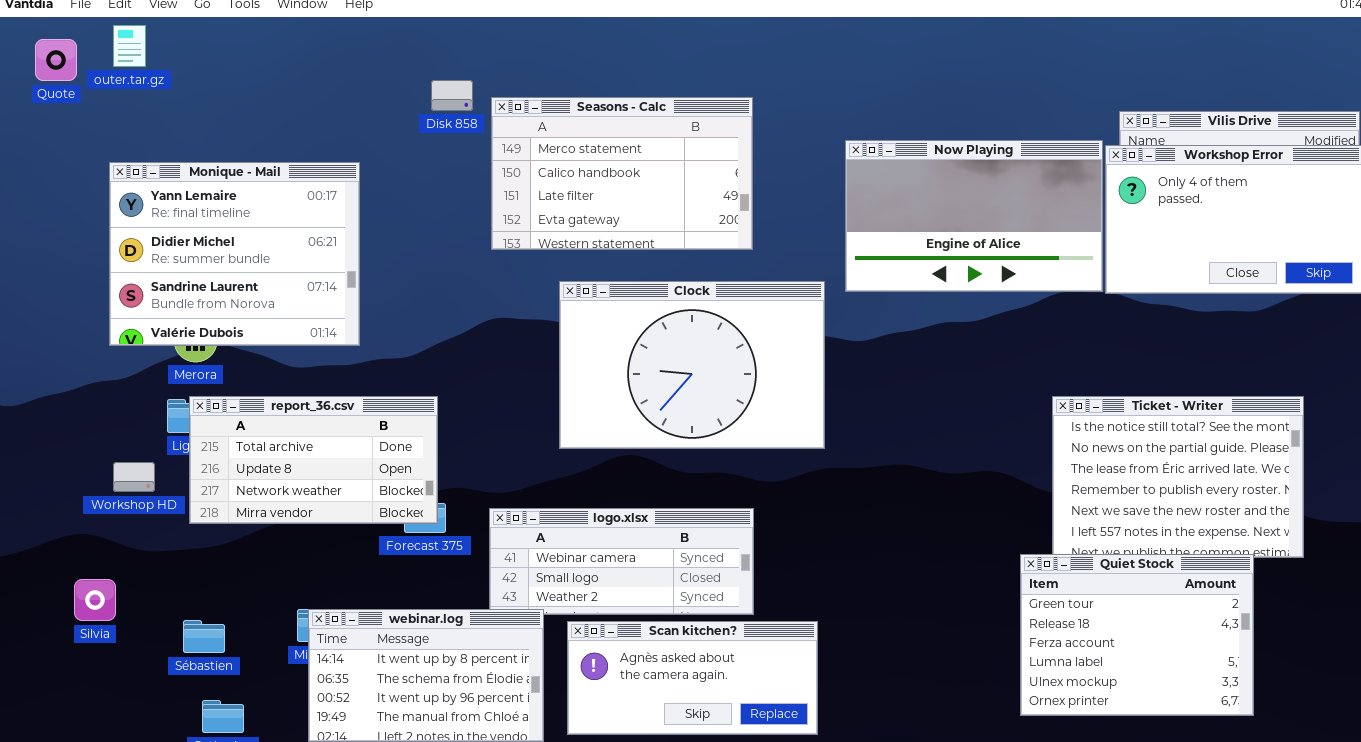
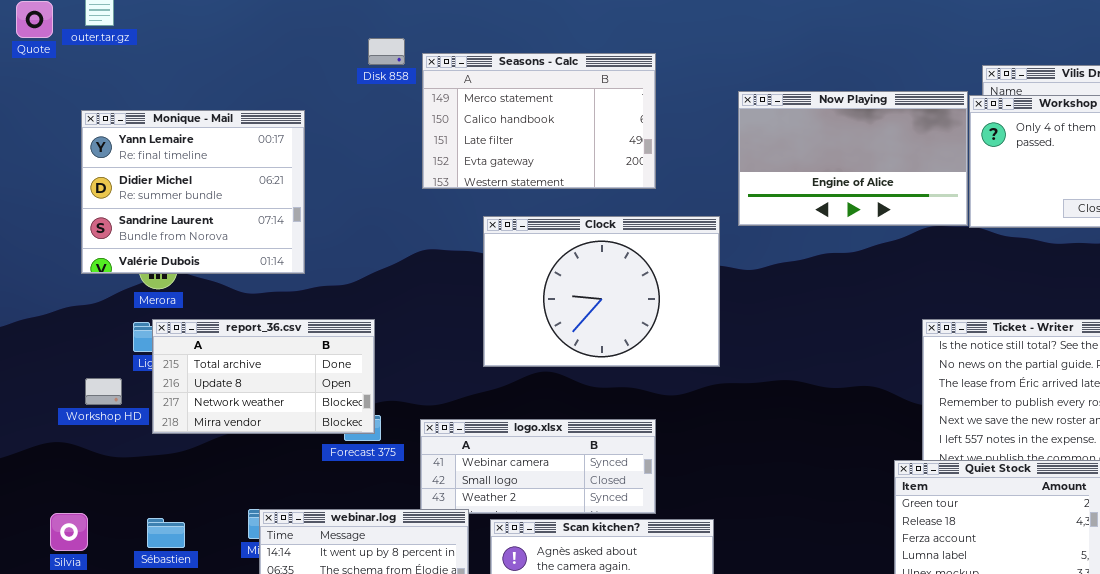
Silvia: [74,579,116,621] -> [50,513,88,551], moved

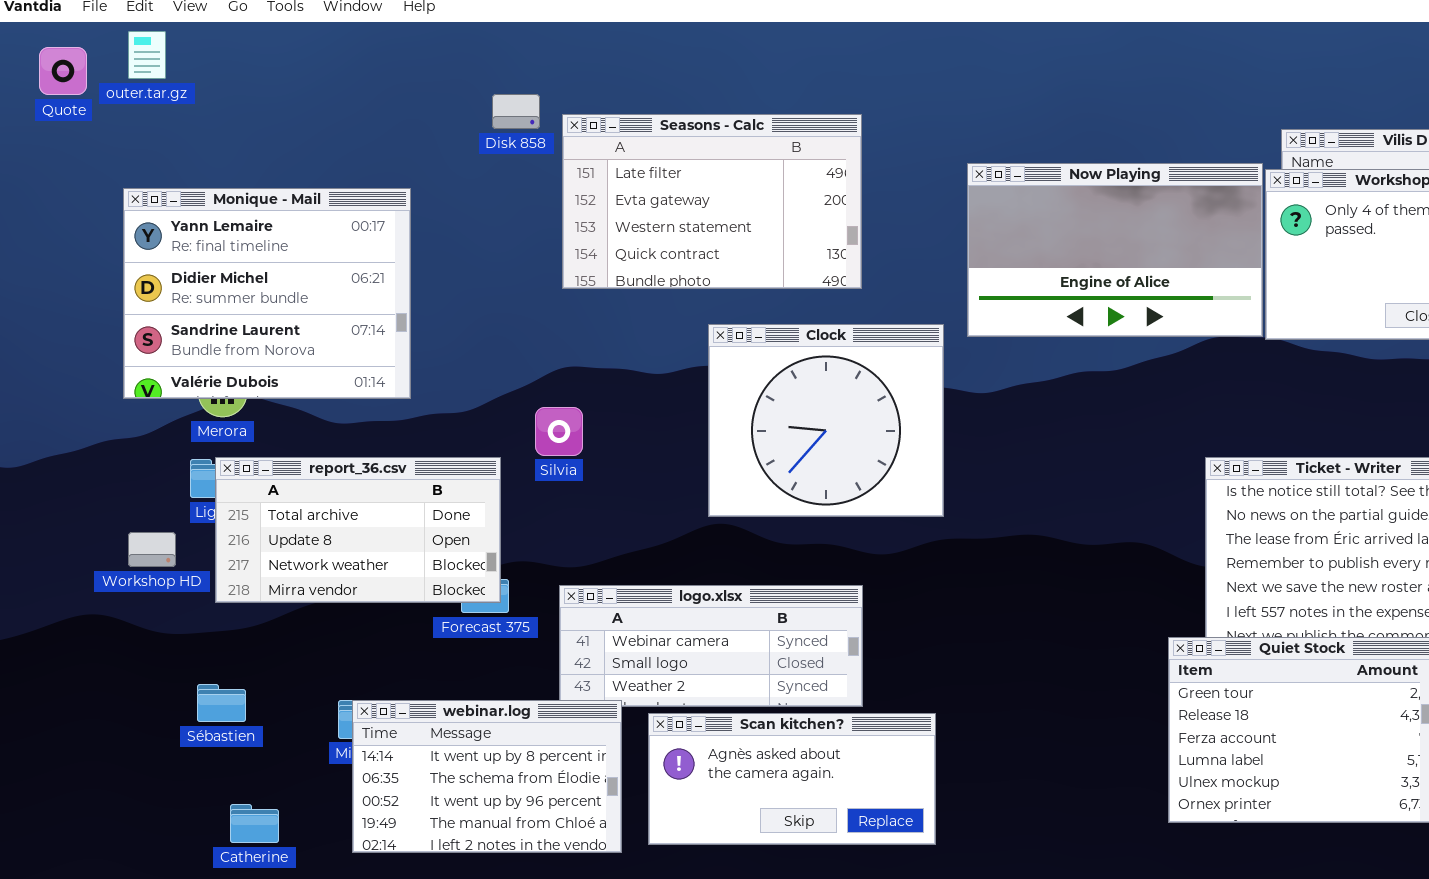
Seasons - Calc: [422,53,656,189] -> [562,114,862,289], scrolled down 2 rows
Clock: [483,216,720,367] -> [708,324,944,517], resized
Silvia: [50,513,88,551] -> [535,407,583,456], moved
Sébastien: [147,518,185,548] -> [197,684,246,722], moved

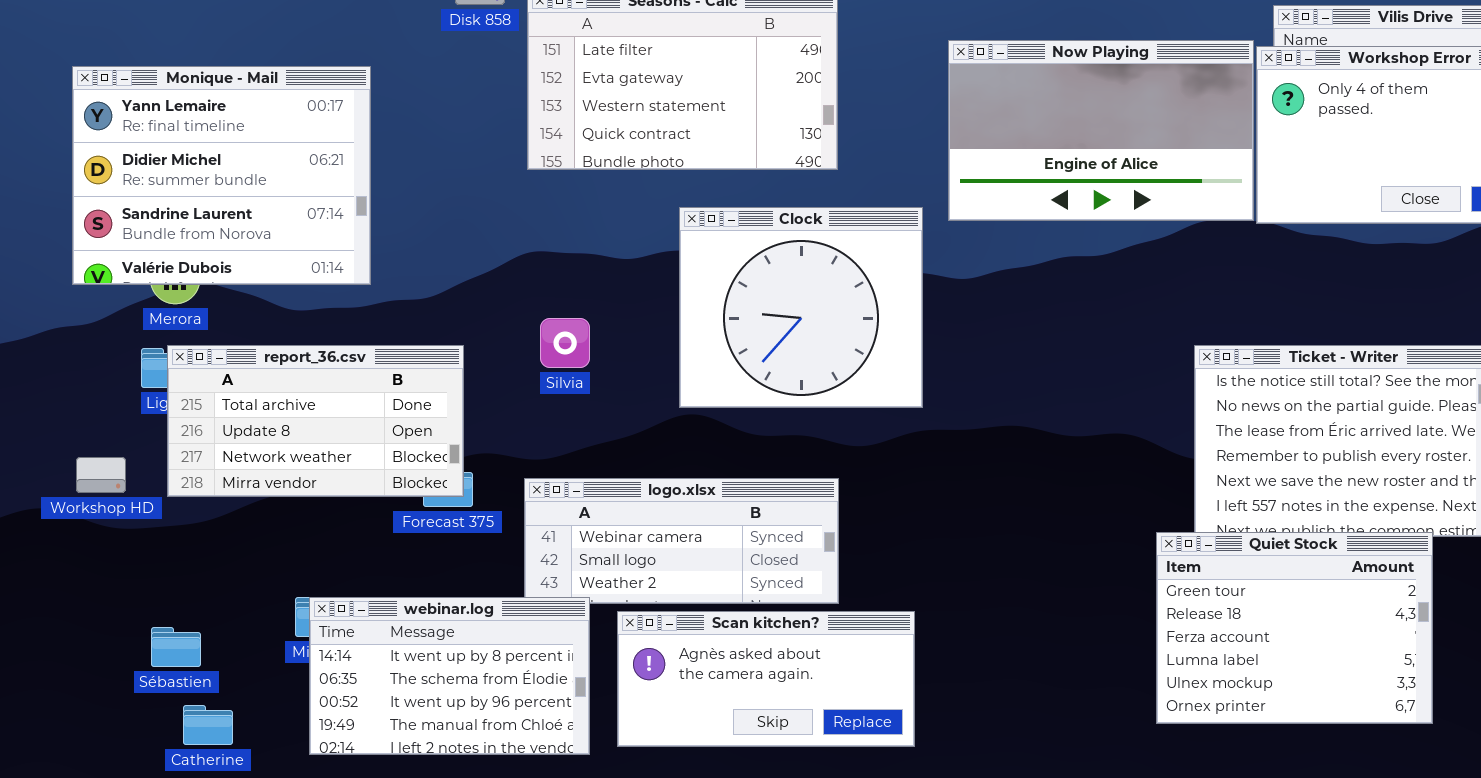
Silvia: [535,407,583,456] -> [540,318,590,368], moved
Workshop HD: [128,532,176,567] -> [76,457,126,493], moved
Sébastien: [197,684,246,722] -> [151,627,201,667], moved

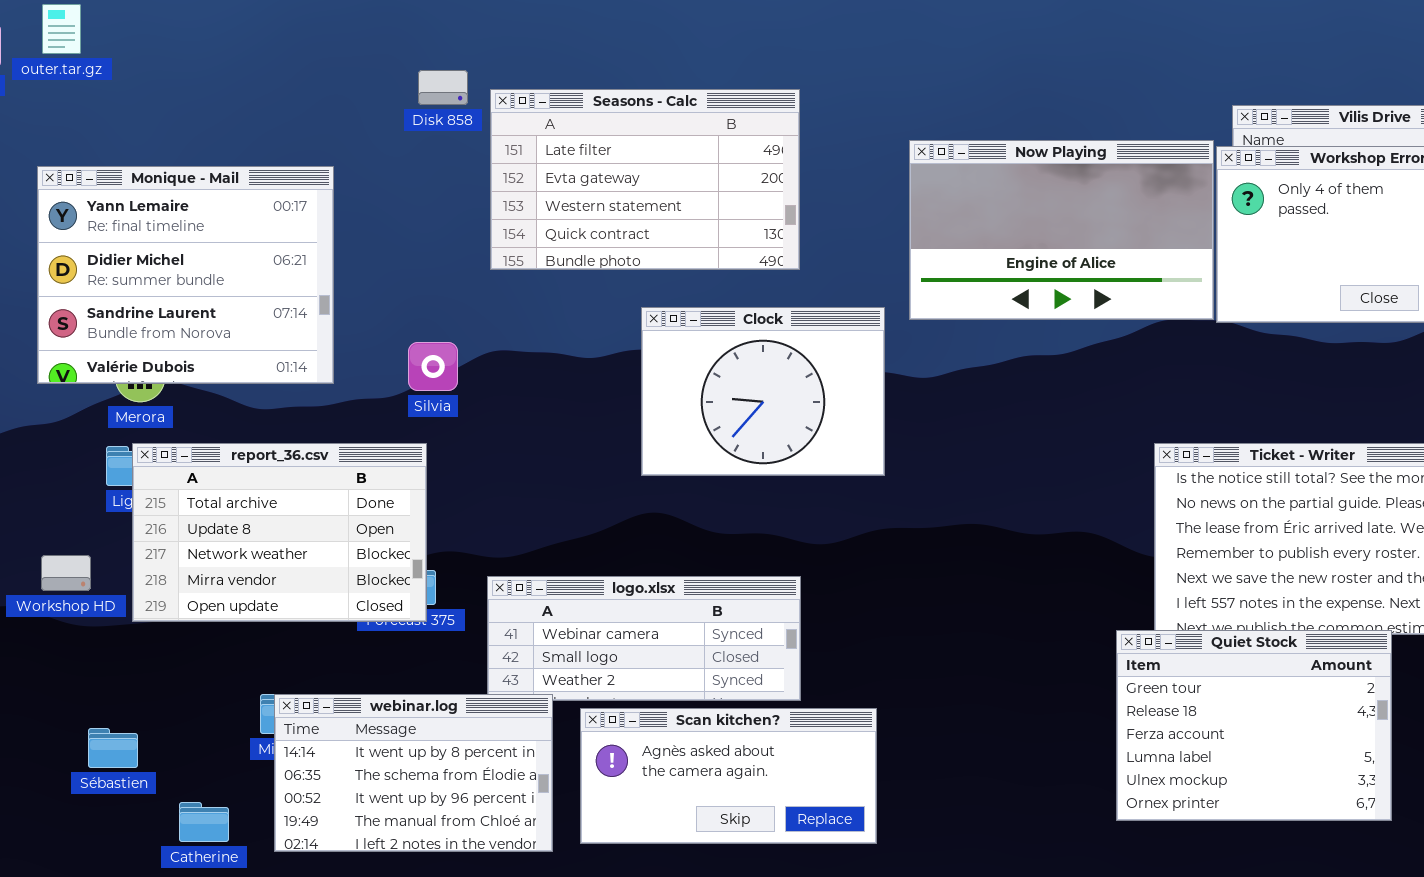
Clock: [679,207,923,408] -> [641,307,885,476], resized
Silvia: [540,318,590,368] -> [408,342,458,391], moved
report_36.csv: [167,345,464,497] -> [132,443,427,622], resized
Sébastien: [151,627,201,667] -> [88,728,138,768], moved
Catherine: [183,705,233,745] -> [179,802,229,842], moved

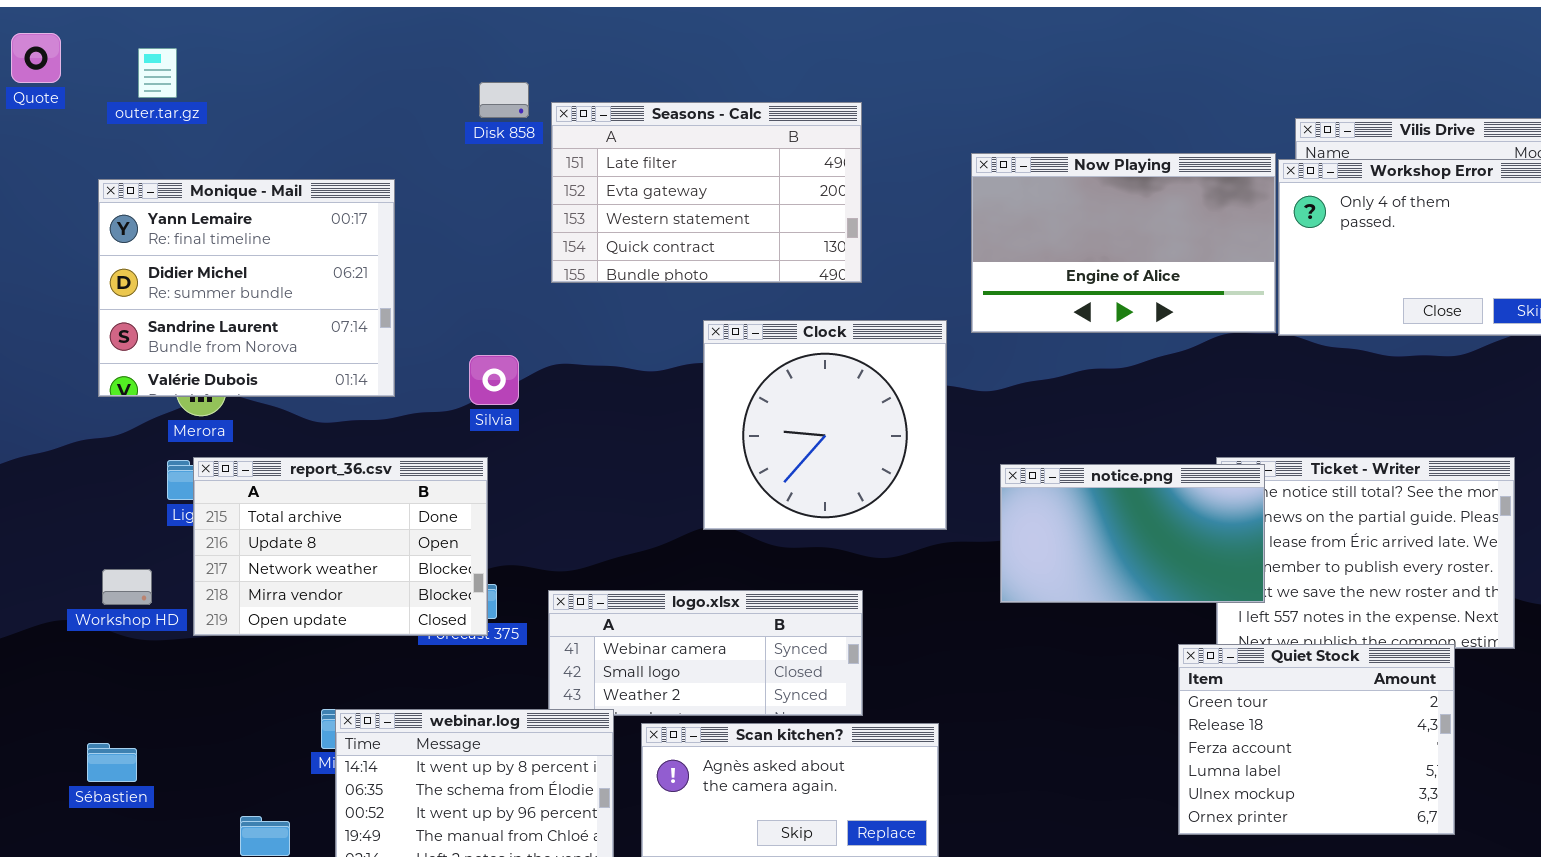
outer.tar.gz: [42,4,81,54] -> [138,48,177,98], moved
Clock: [641,307,885,476] -> [703,320,947,530], resized
notice.png: none -> [1000,464,1265,603], opened
Sébastien: [88,728,138,768] -> [87,743,137,782], moved

